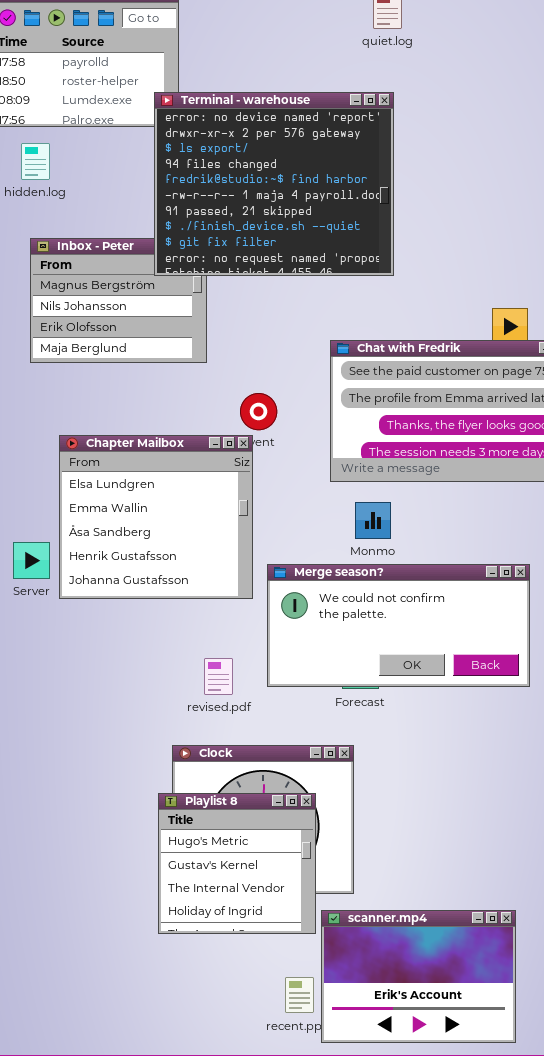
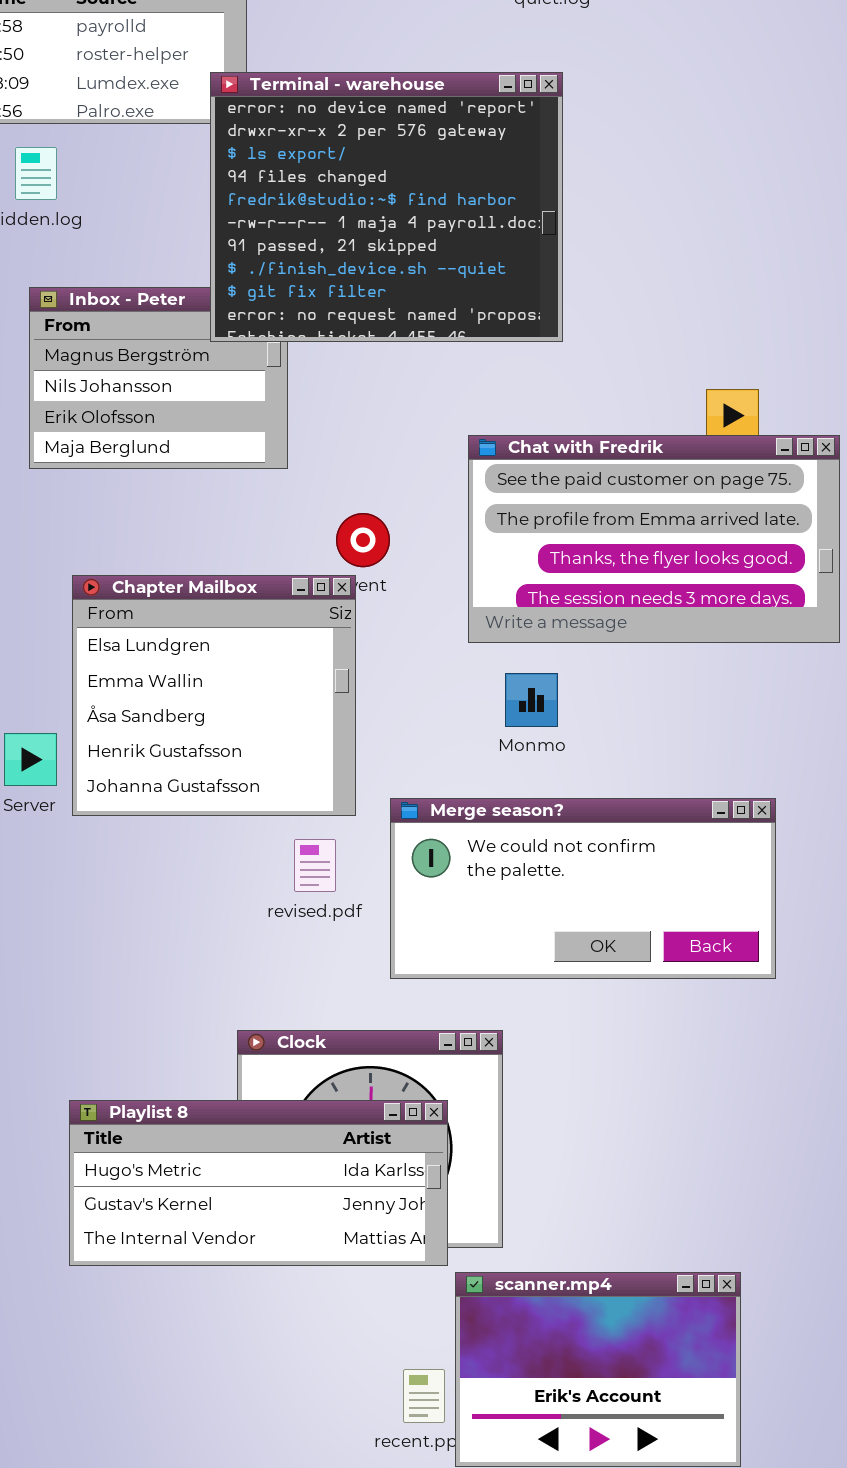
Merge season?: [267,564,530,687] -> [390,798,776,979], moved
revised.pdf: [204,658,233,695] -> [294,839,336,892], moved
Playlist 8: [158,793,316,934] -> [69,1100,448,1266], resized

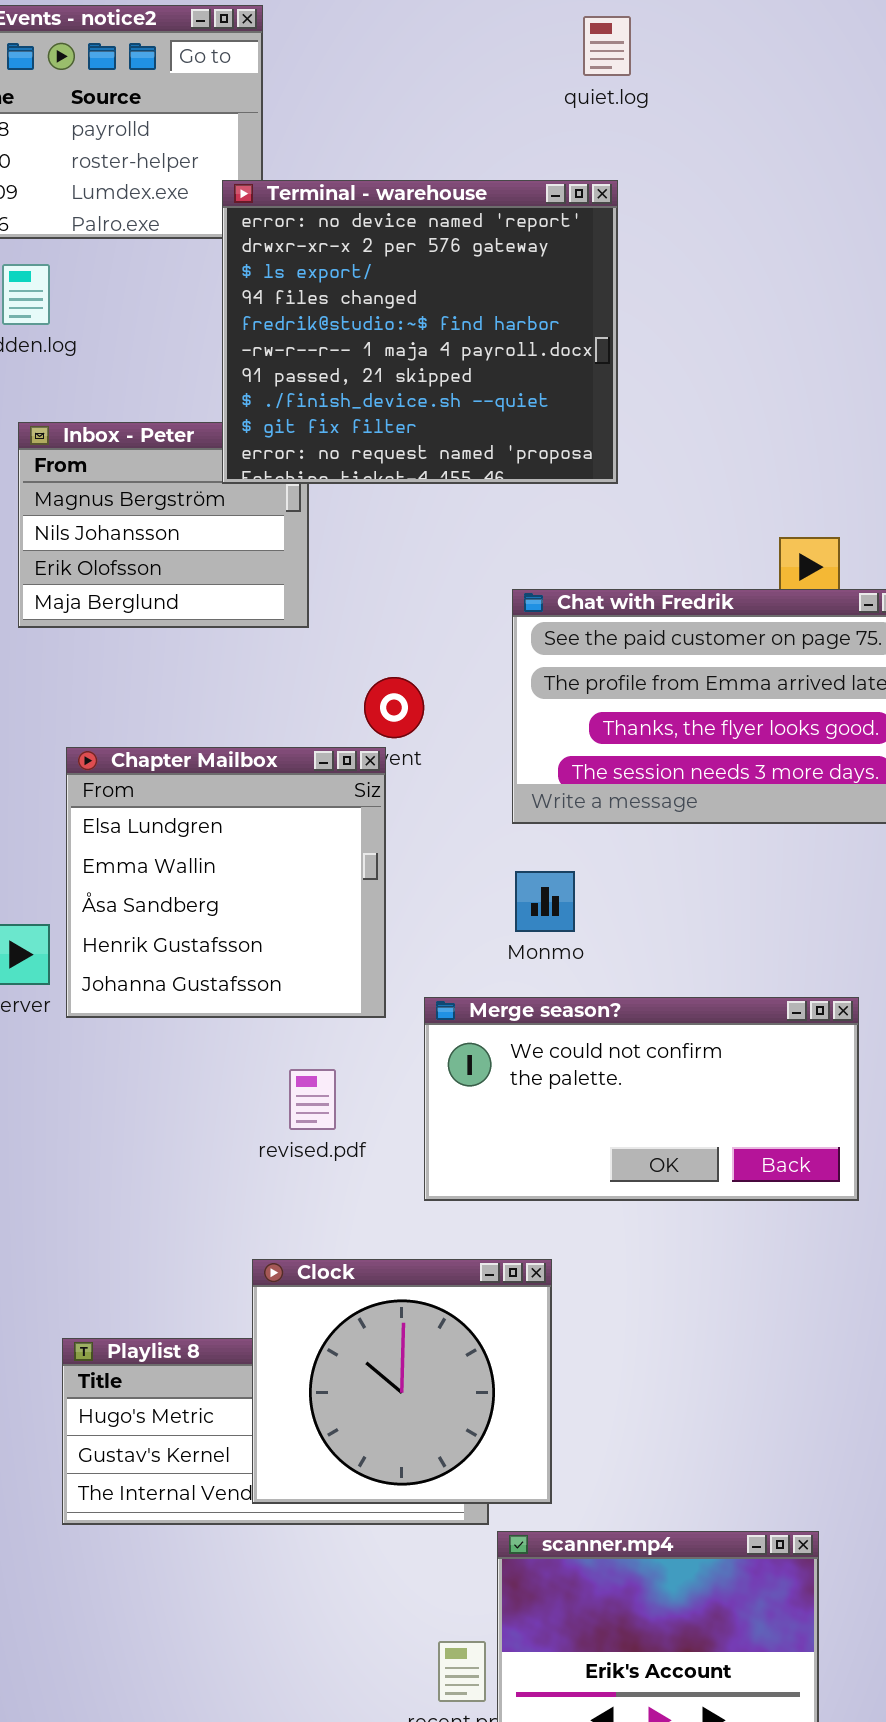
Monmo: [505,673,558,727] -> [515,871,575,932], moved
revised.pdf: [294,839,336,892] -> [289,1069,336,1130], moved
Clock: [237,1030,503,1248] -> [252,1259,552,1504], raised

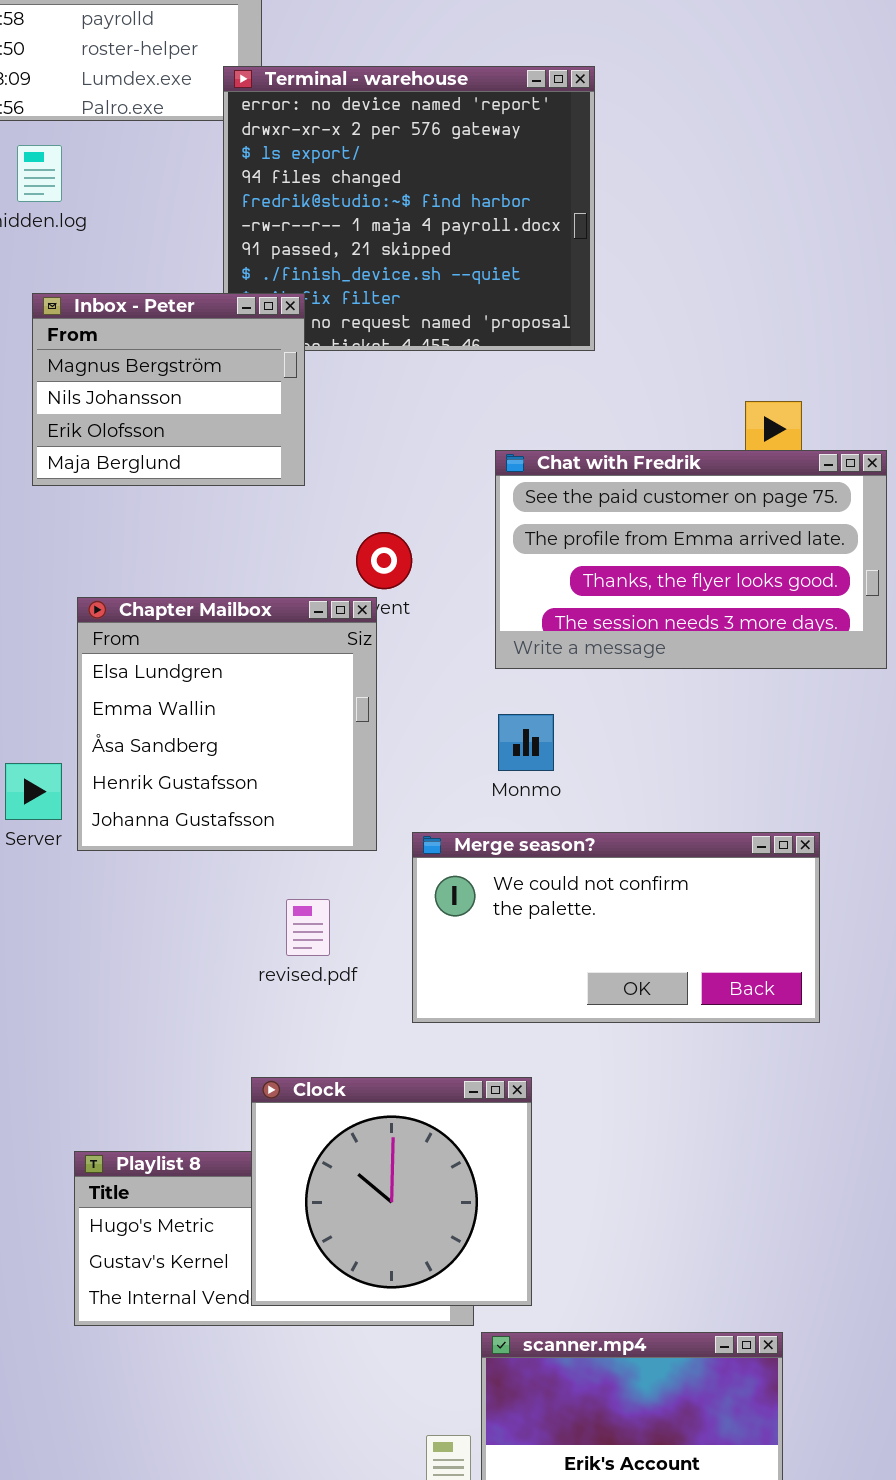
Inbox - Peter: [18,422,309,628] -> [32,293,305,486], raised

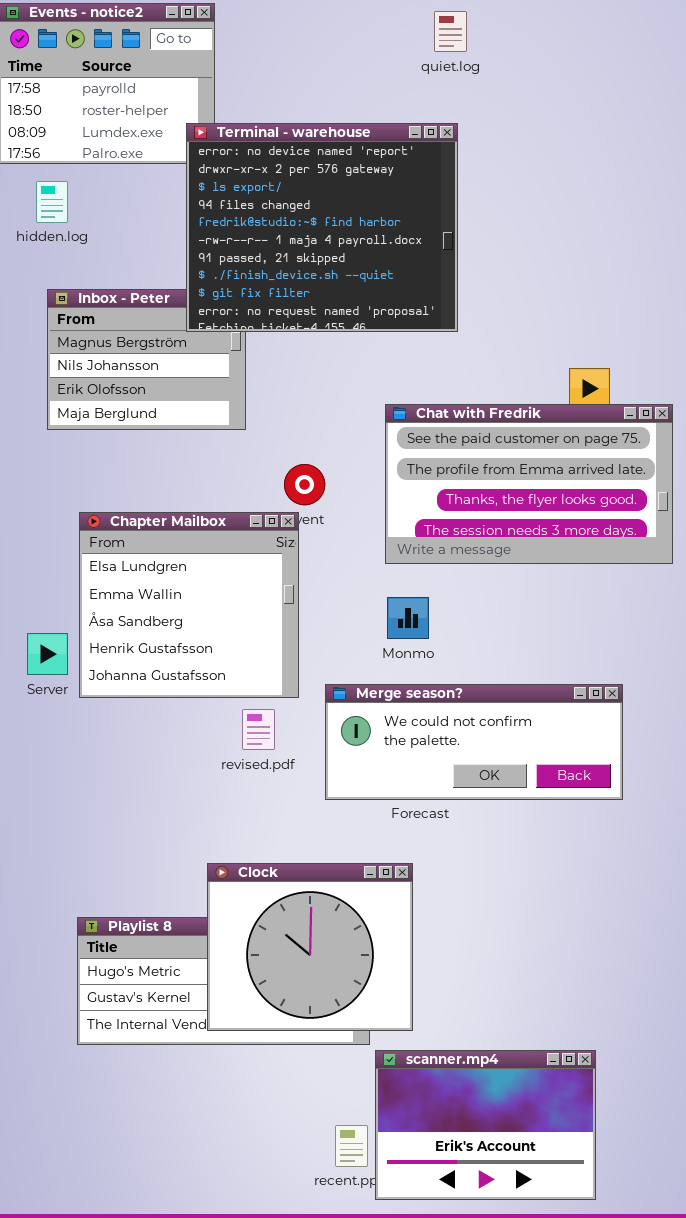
Terminal - warehouse: [223,66,595,351] -> [186,123,458,332], raised
Merge season?: [412,832,820,1023] -> [325,684,623,800], resized
revised.pdf: [286,899,330,956] -> [242,709,275,750], moved

